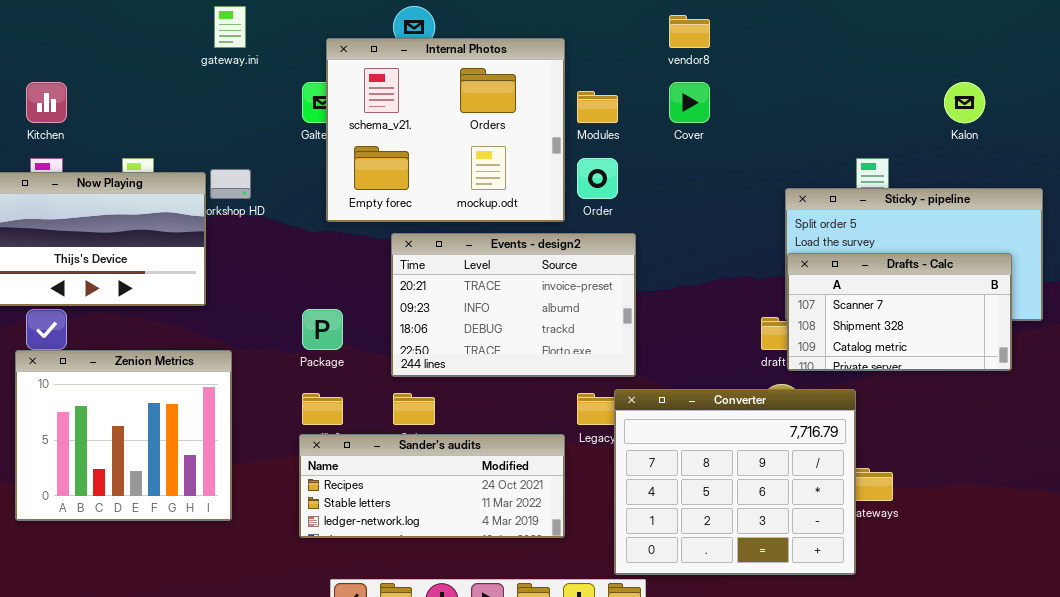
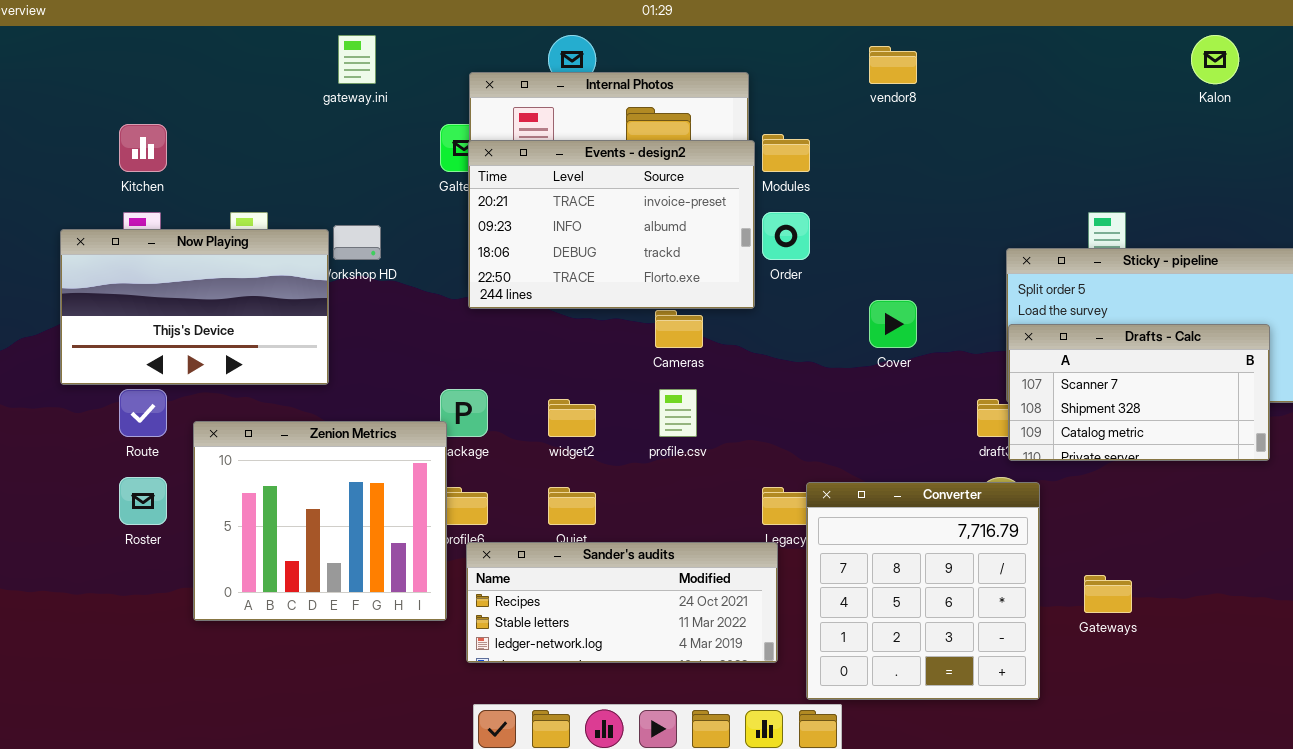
Cover: [669,82,710,123] -> [869,300,917,348], moved
Kalon: [944,82,985,123] -> [1191,35,1239,84], moved
Events - design2: [391,233,636,377] -> [468,140,755,309], moved
Zenion Metrics: [15,350,232,521] -> [193,421,447,621], moved
Converter: [614,389,856,575] -> [806,482,1040,700], resized
Sander's audits: [299,434,565,538] -> [466,542,778,663], moved

